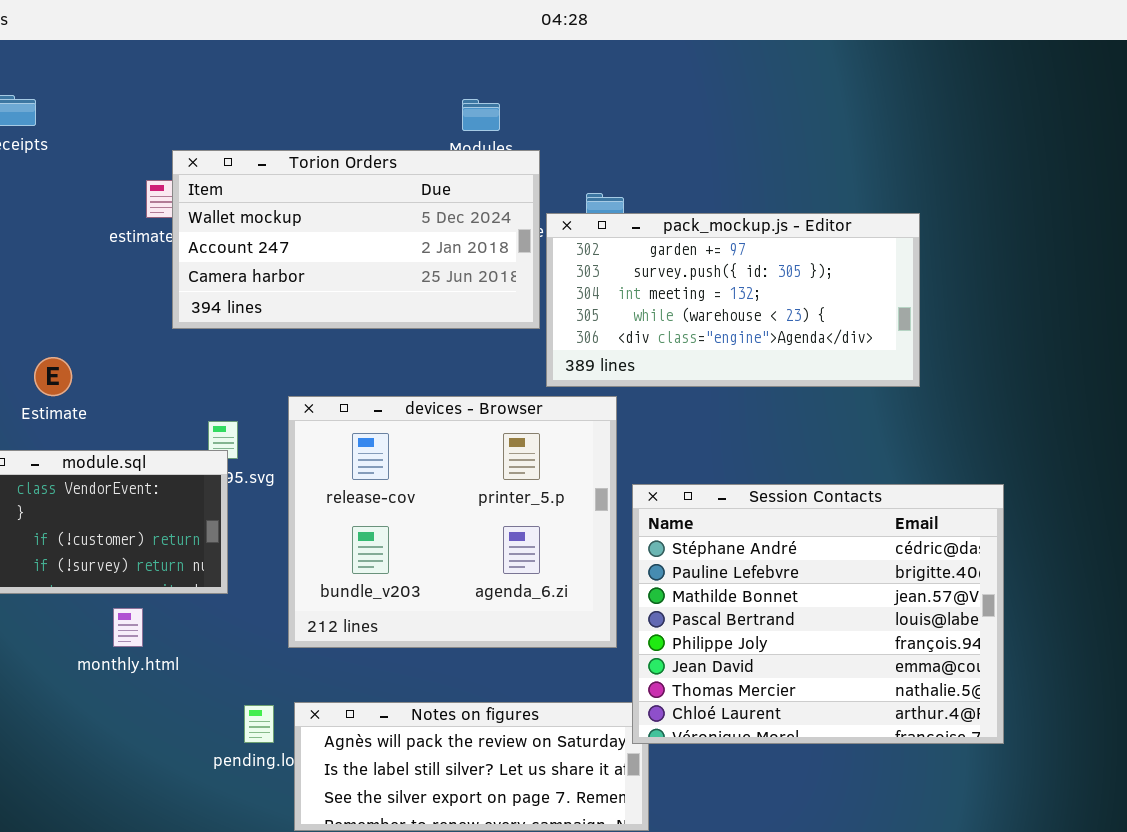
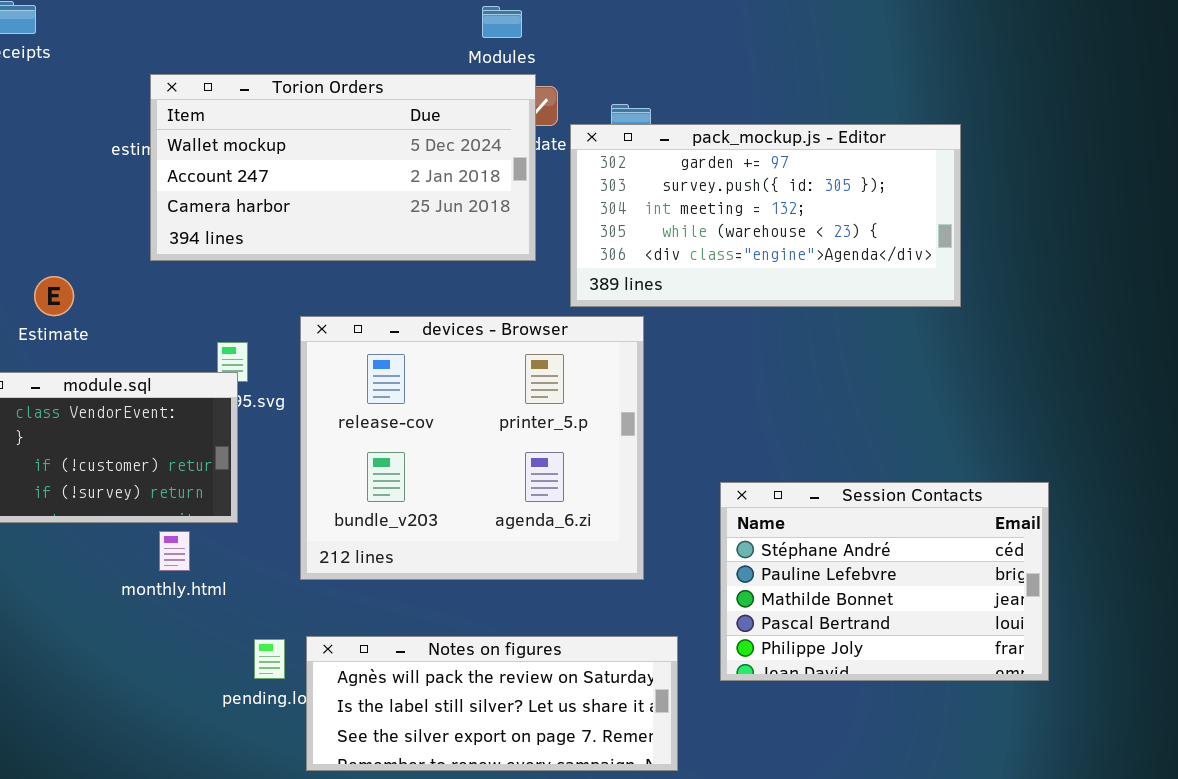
Torion Orders: [172,150,540,329] -> [150,74,536,261], moved
Session Contacts: [632,484,1004,744] -> [720,482,1049,681], resized
monthly.html: [113,608,143,647] -> [159,531,190,571], moved

